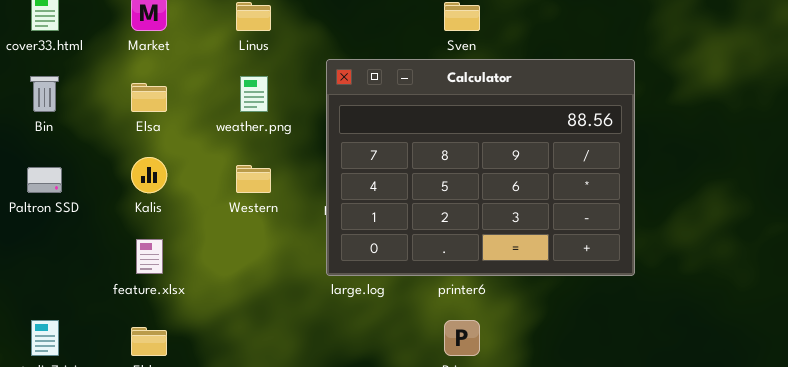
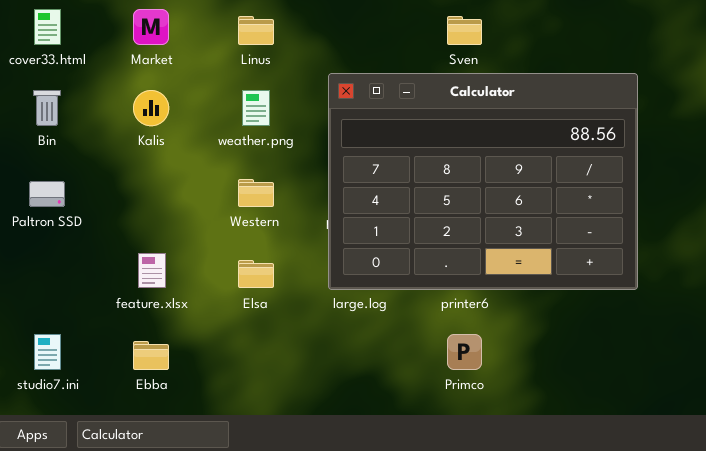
Elsa: [131,83,167,112] -> [238,260,274,288], moved
Kalis: [131,157,167,193] -> [133,90,169,126], moved

